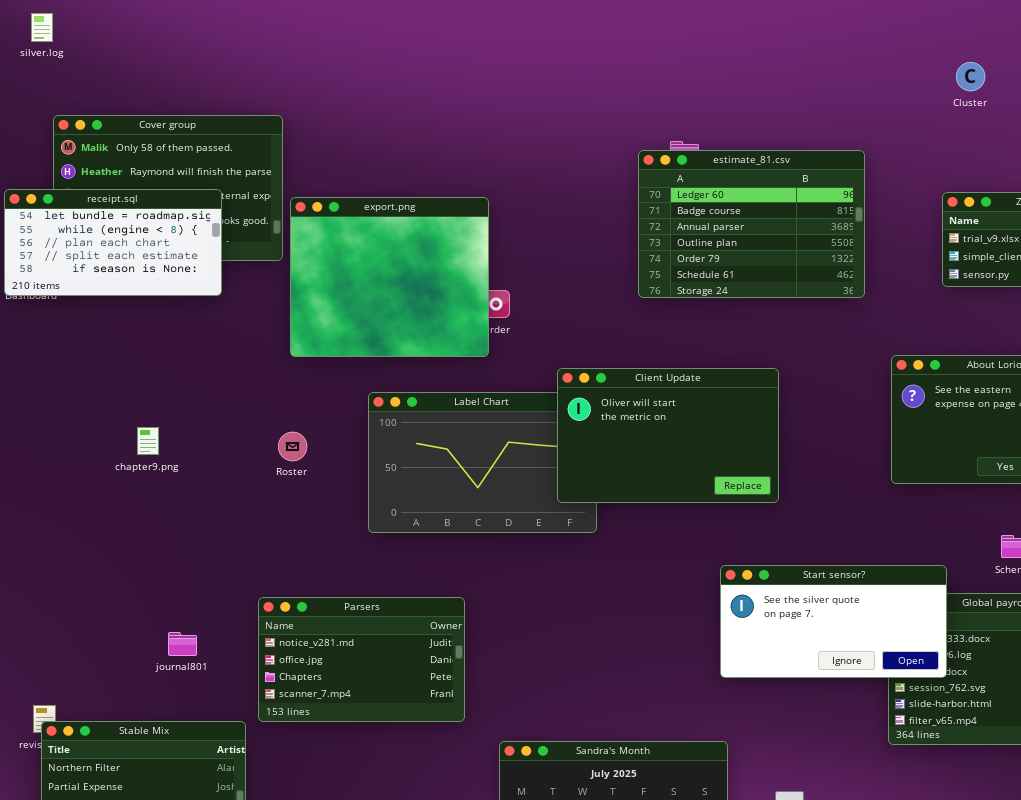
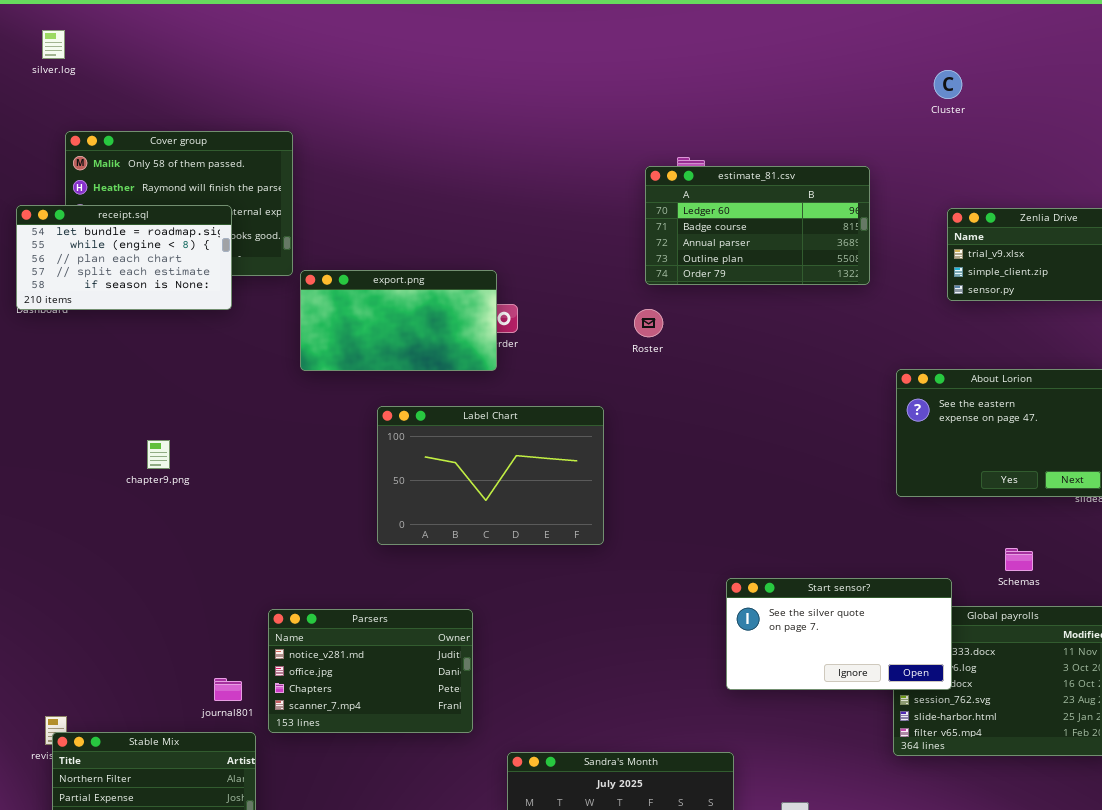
Cluster: [956,62,985,91] -> [934,70,962,99], moved
estimate_81.csv: [638,150,865,298] -> [645,166,870,285], resized
export.png: [290,197,489,357] -> [300,270,497,371], resized
Client Update: [557,368,779,503] -> none, closed
Roster: [278,432,307,461] -> [634,309,663,337], moved
journal801: [168,632,197,656] -> [214,678,242,701], moved

